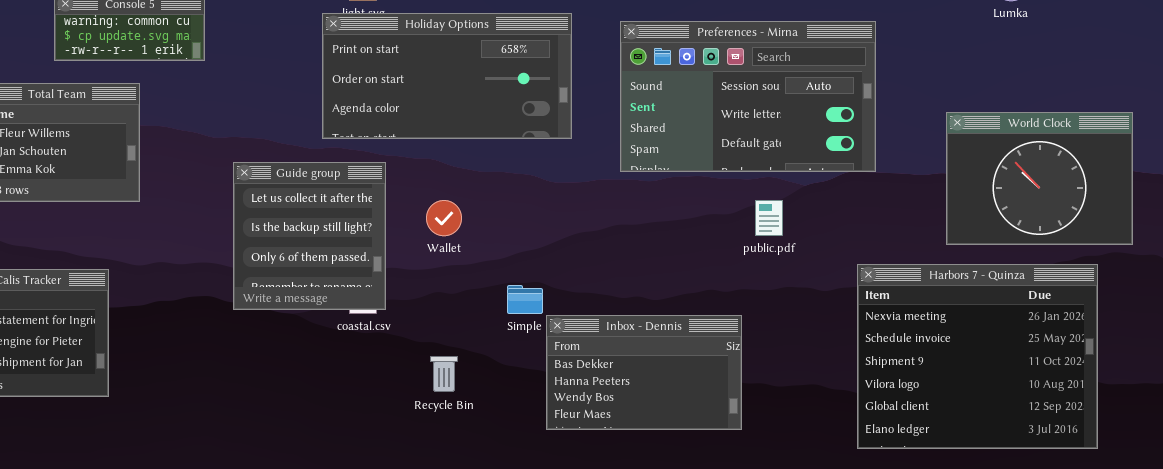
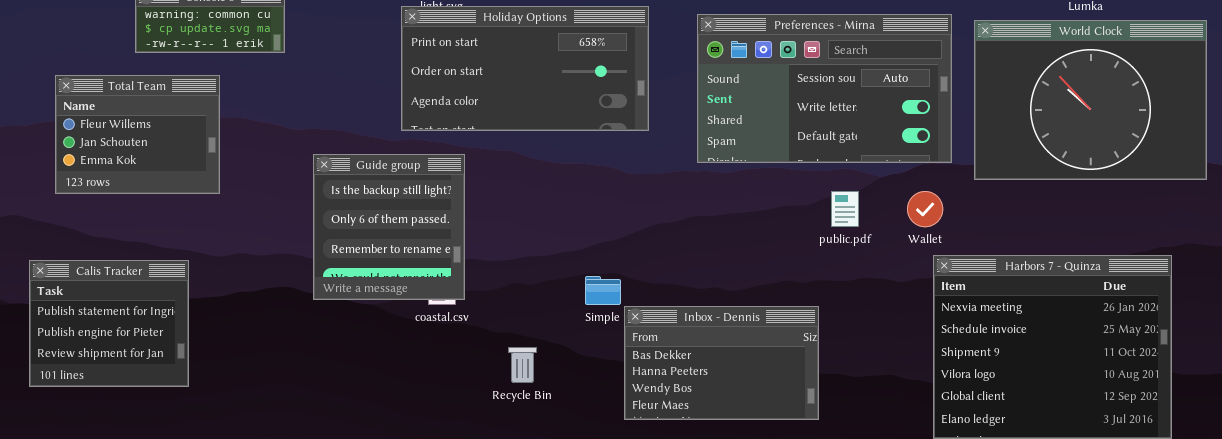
World Clock: [946,112,1133,245] -> [974,20,1207,180], moved, resized
Guide group: [233,162,386,310] -> [313,154,465,300], scrolled down 1 row
Wallet: [426,200,462,236] -> [907,191,943,227], moved

